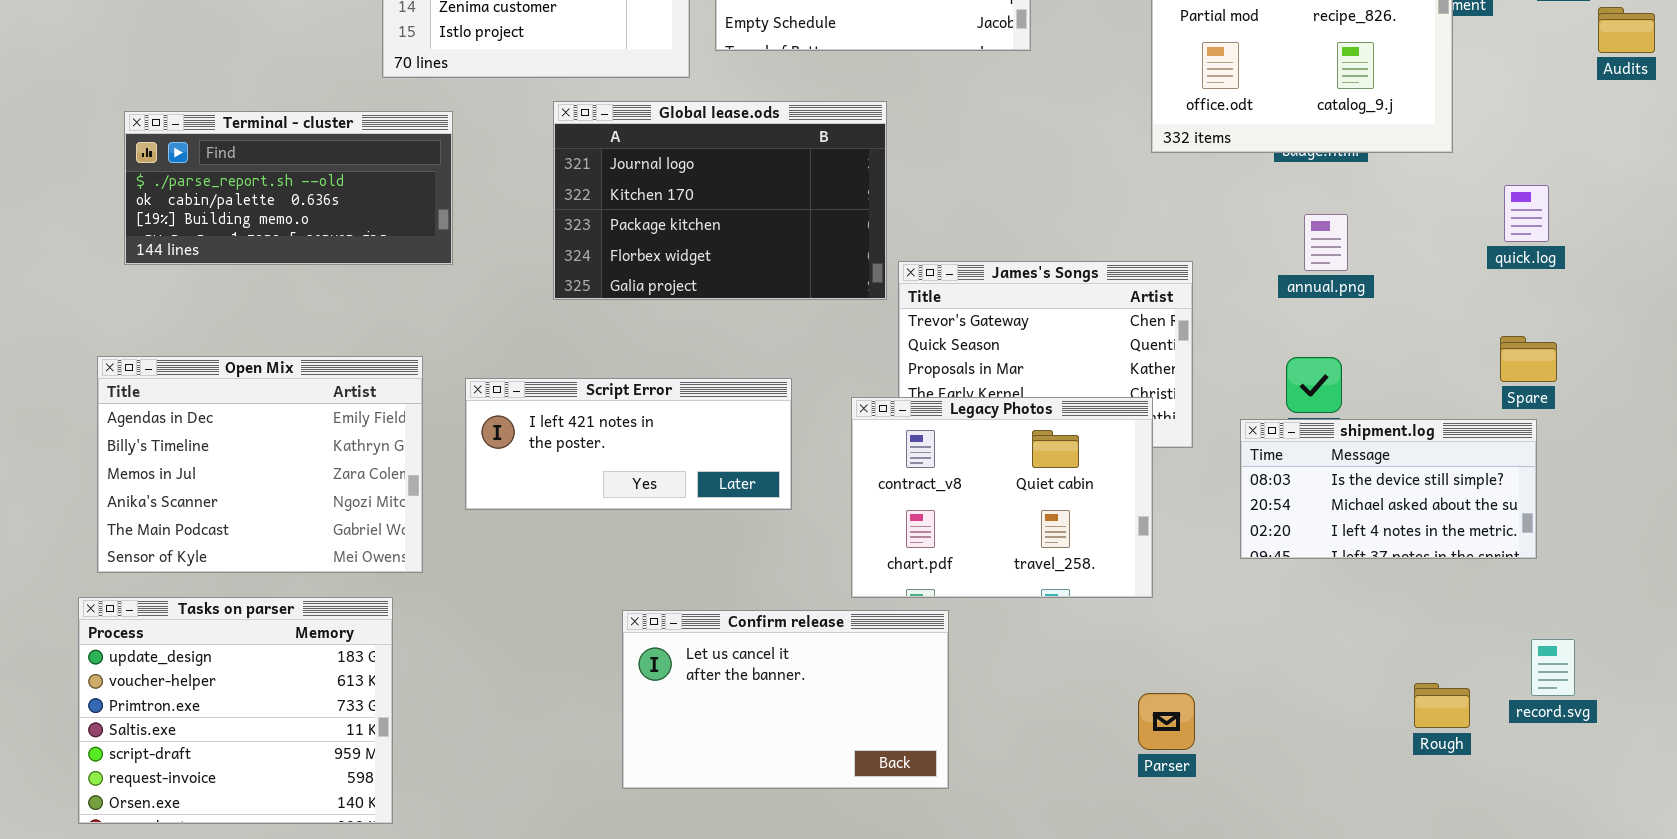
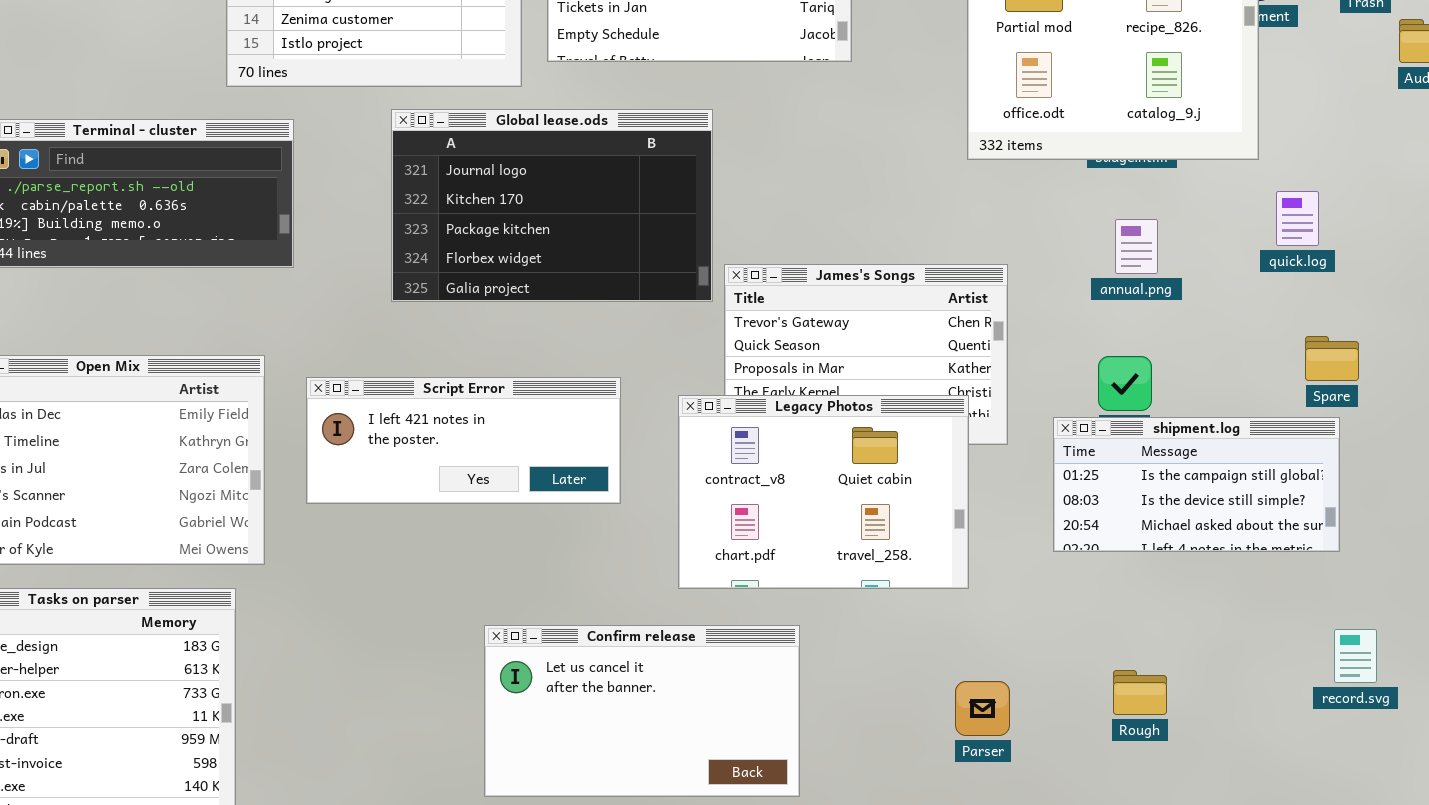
quick.log: [1504,185,1549,242] -> [1276,191,1319,246], moved
shipment.log: [1240,419,1537,559] -> [1053,417,1340,552], scrolled up 1 row
Confirm release: [622,610,949,789] -> [484,625,800,797], moved
Rough: [1414,683,1470,728] -> [1113,670,1167,715], moved

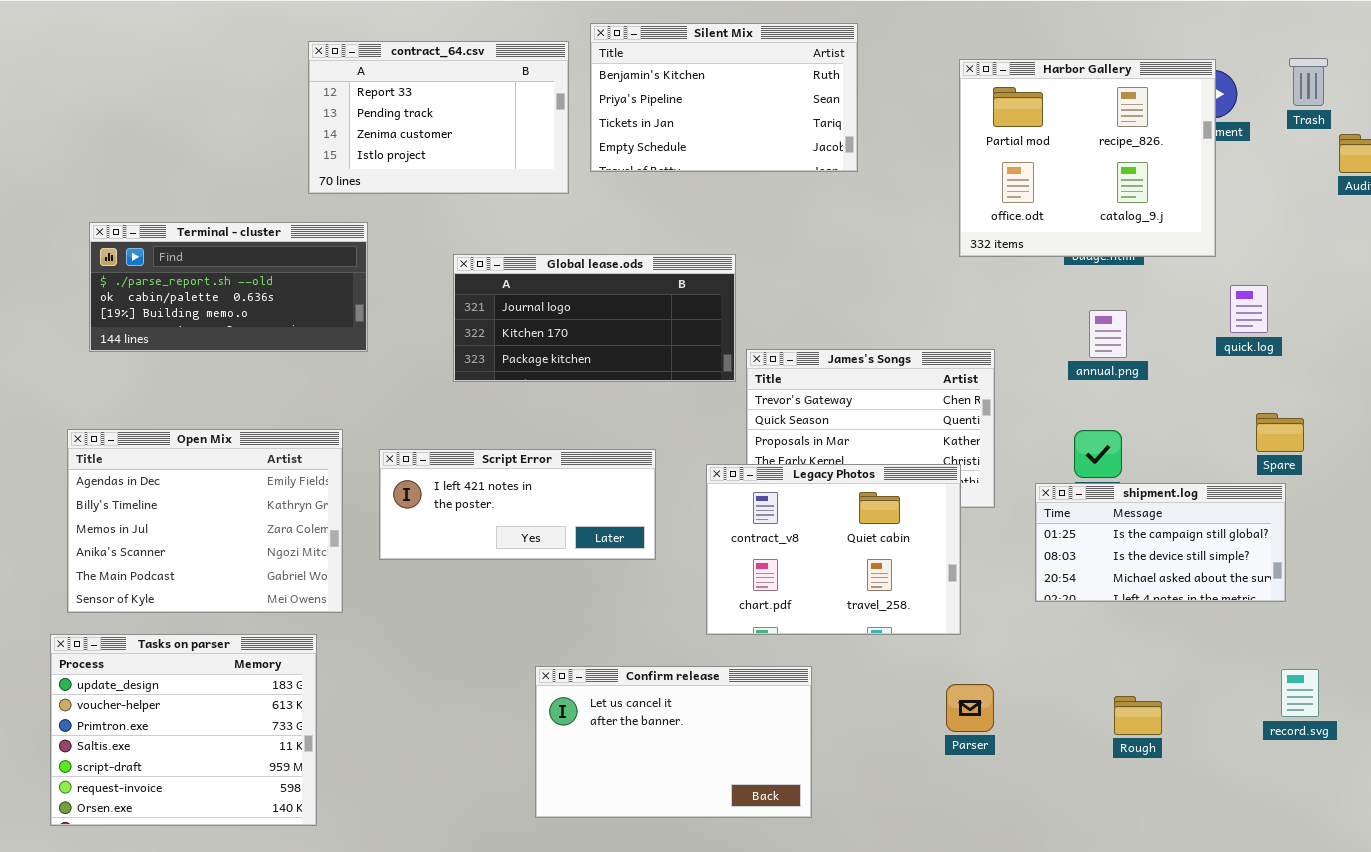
Global lease.ods: [391,109,713,302] -> [453,254,736,382], resized
Rough: [1113,670,1167,715] -> [1114,696,1162,735], moved
Parser: [955,681,1010,736] -> [946,684,994,732], moved

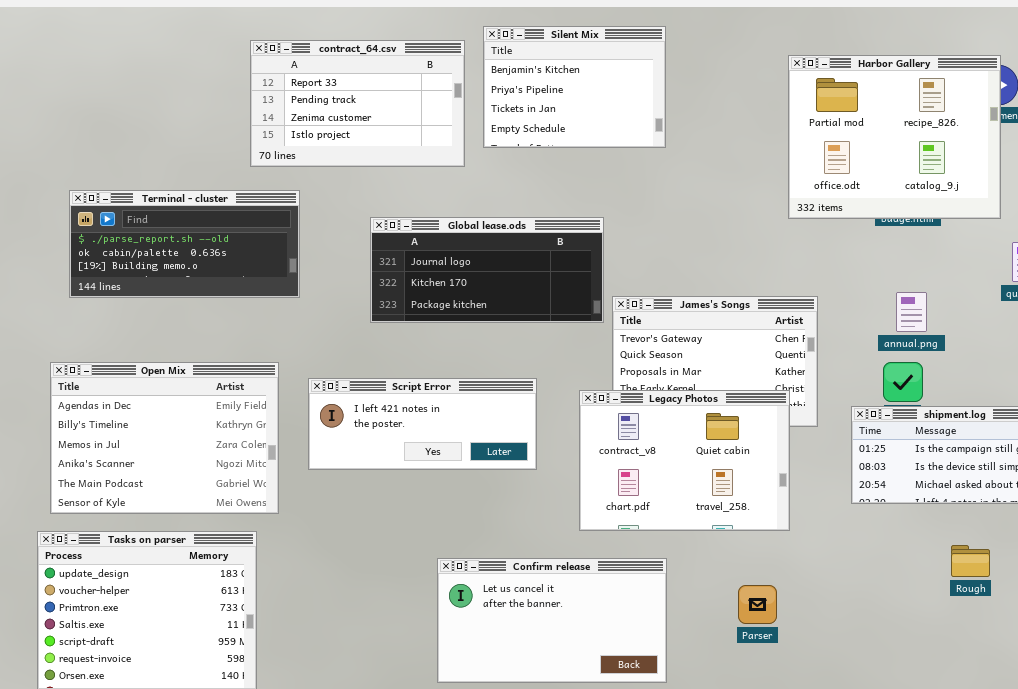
Silent Mix: [590,23,858,172] -> [483,26,666,148], resized
annual.png: [1089,310,1127,358] -> [896,292,927,332], moved
Parser: [946,684,994,732] -> [738,585,777,624], moved
Rough: [1114,696,1162,735] -> [951,545,990,577], moved

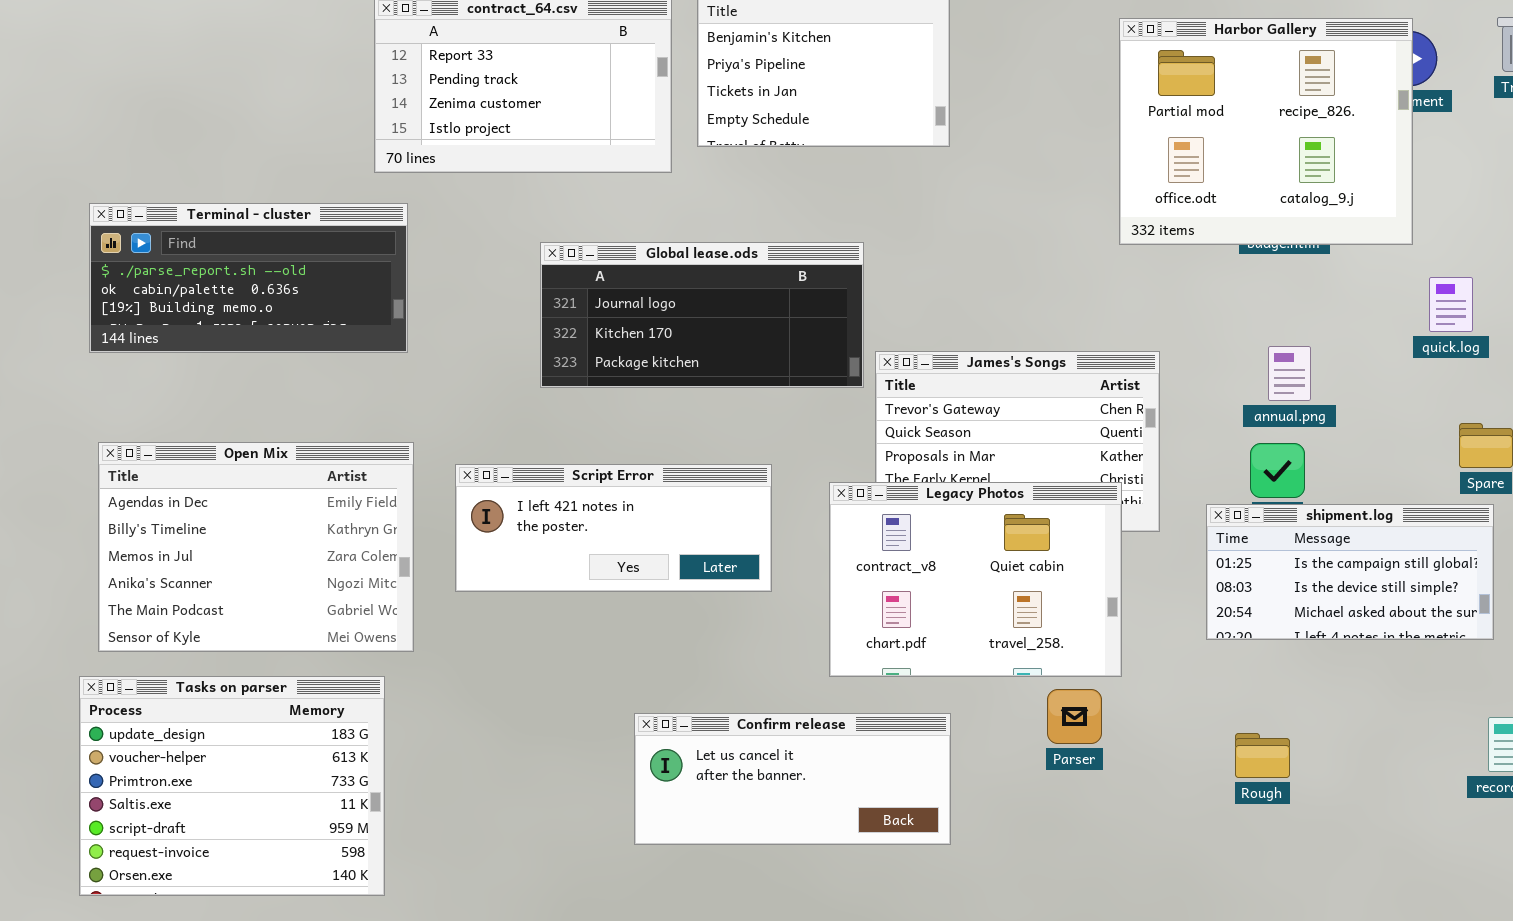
Terminal - cluster: [69,190,300,298] -> [89,203,408,353], moved
Rough: [951,545,990,577] -> [1235,733,1290,778], moved
Confirm release: [437,558,667,683] -> [634,713,951,845], resized
Parser: [738,585,777,624] -> [1047,689,1102,744], moved

